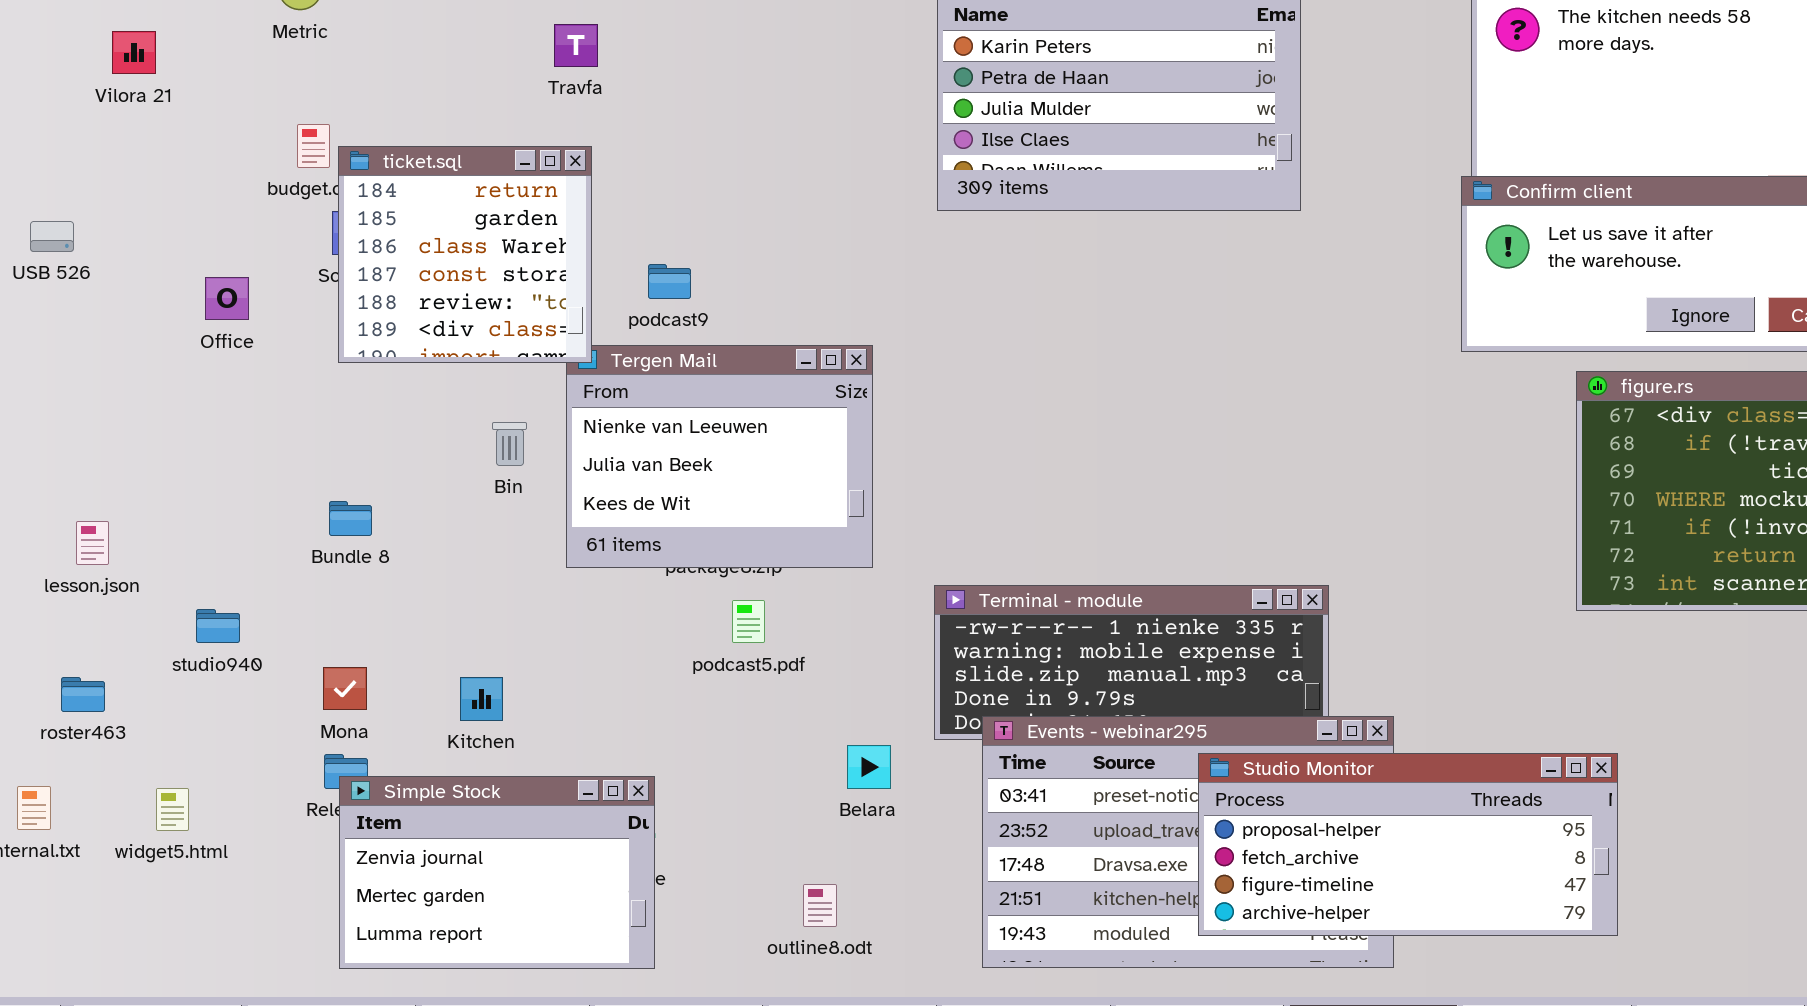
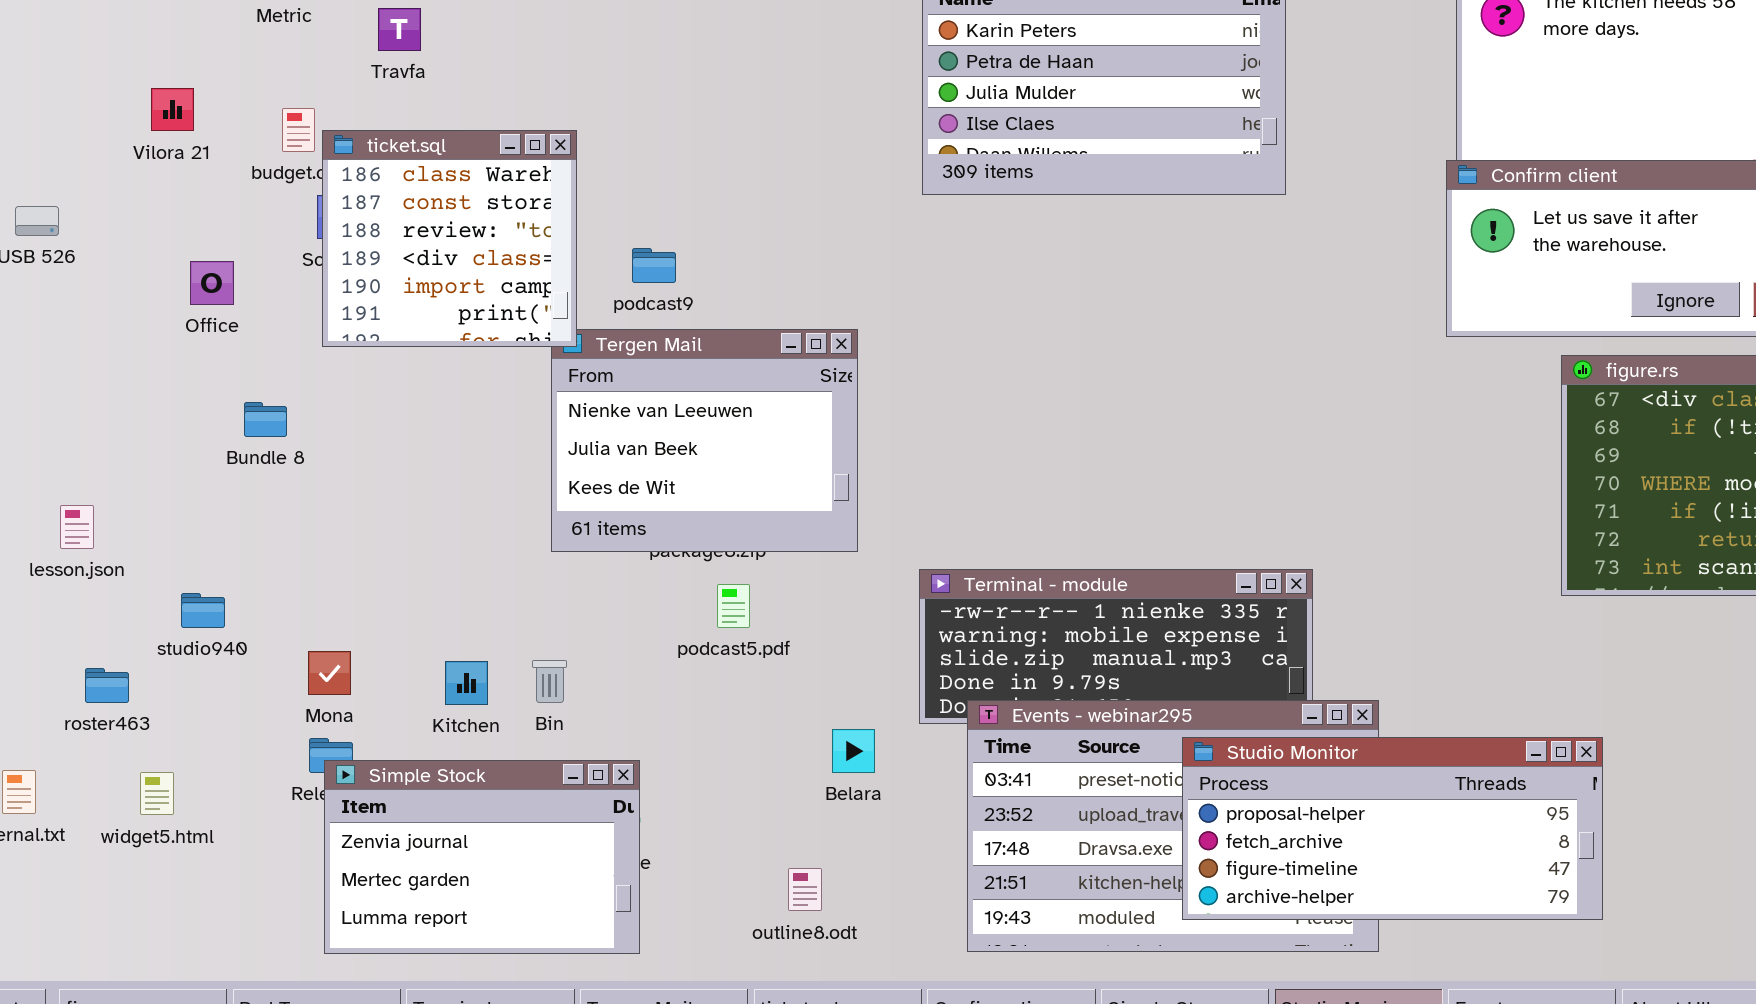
Travfa: [554,24,598,67] -> [378,8,421,51], moved
Vilora 21: [112,31,156,74] -> [151,88,194,131], moved
ticket.sql: [338,146,592,363] -> [322,130,577,347], scrolled down 2 rows
Bin: [492,422,527,466] -> [532,660,567,703], moved
Bundle 8: [329,501,372,536] -> [244,402,287,437], moved
roster463: [61,677,105,712] -> [85,668,129,703], moved

